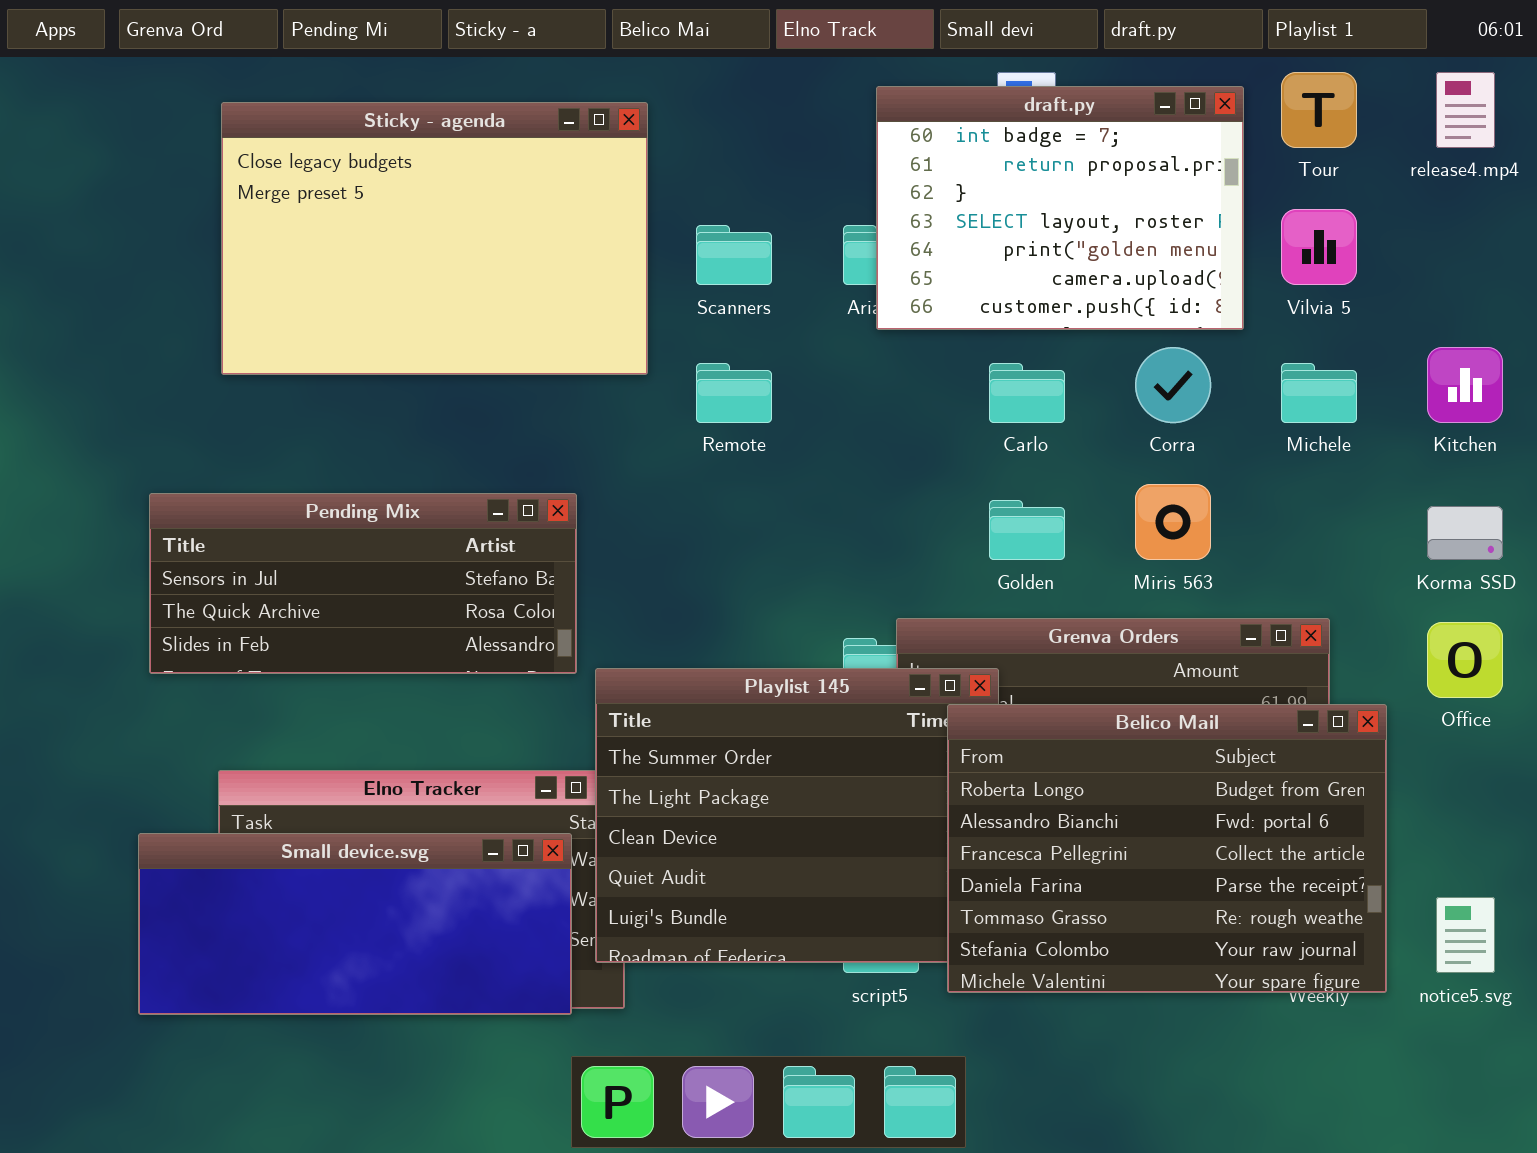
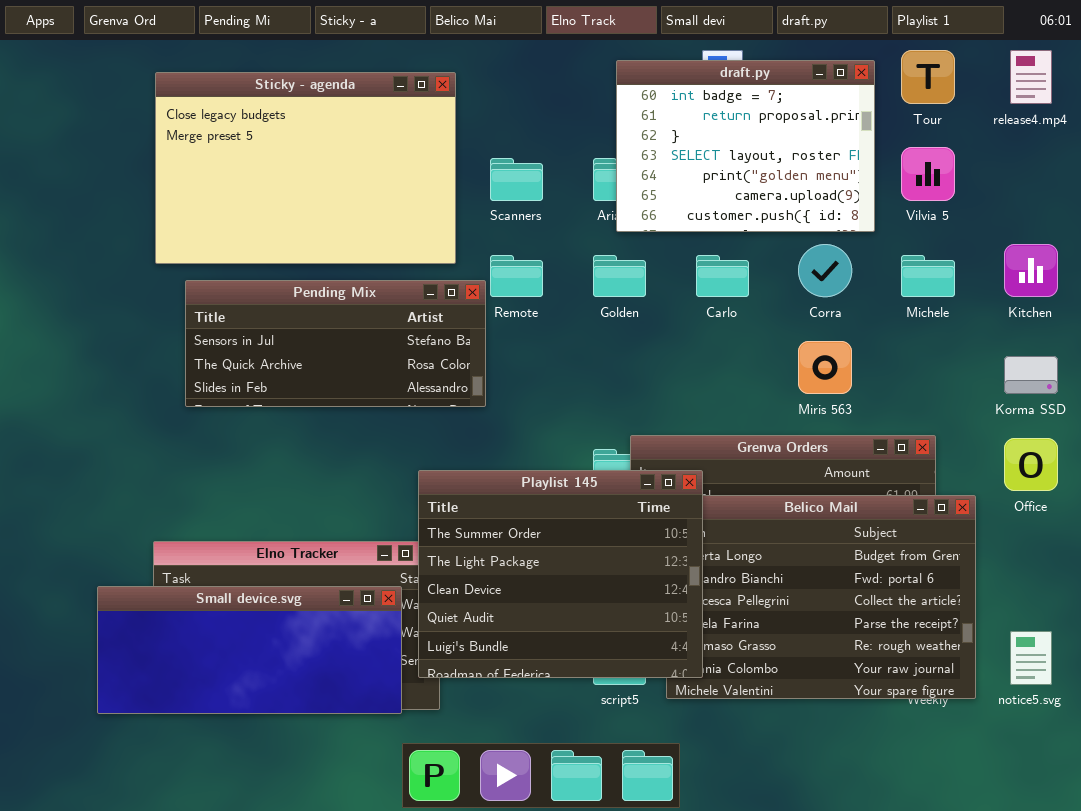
Pending Mix: [149,493,577,674] -> [185,280,486,407], moved
Golden: [989,500,1065,560] -> [593,255,646,297], moved
Playlist 145: [595,668,999,963] -> [418,470,703,678], raised

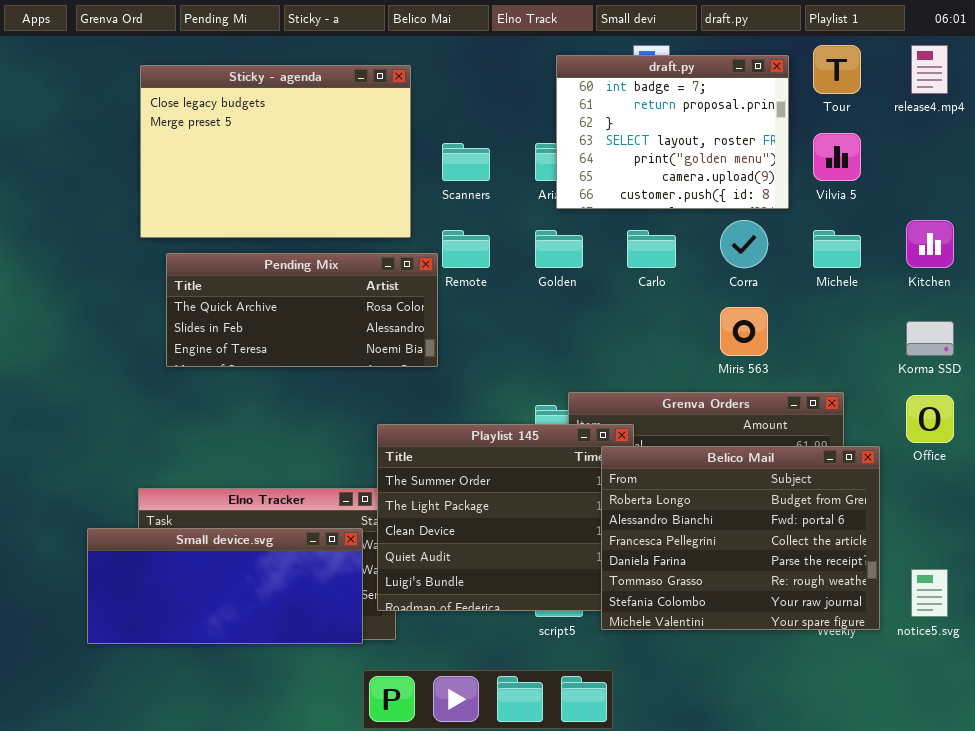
Pending Mix: [185,280,486,407] -> [166,253,438,367], scrolled down 1 row
Belico Mail: [666,495,976,699] -> [601,446,880,630], raised

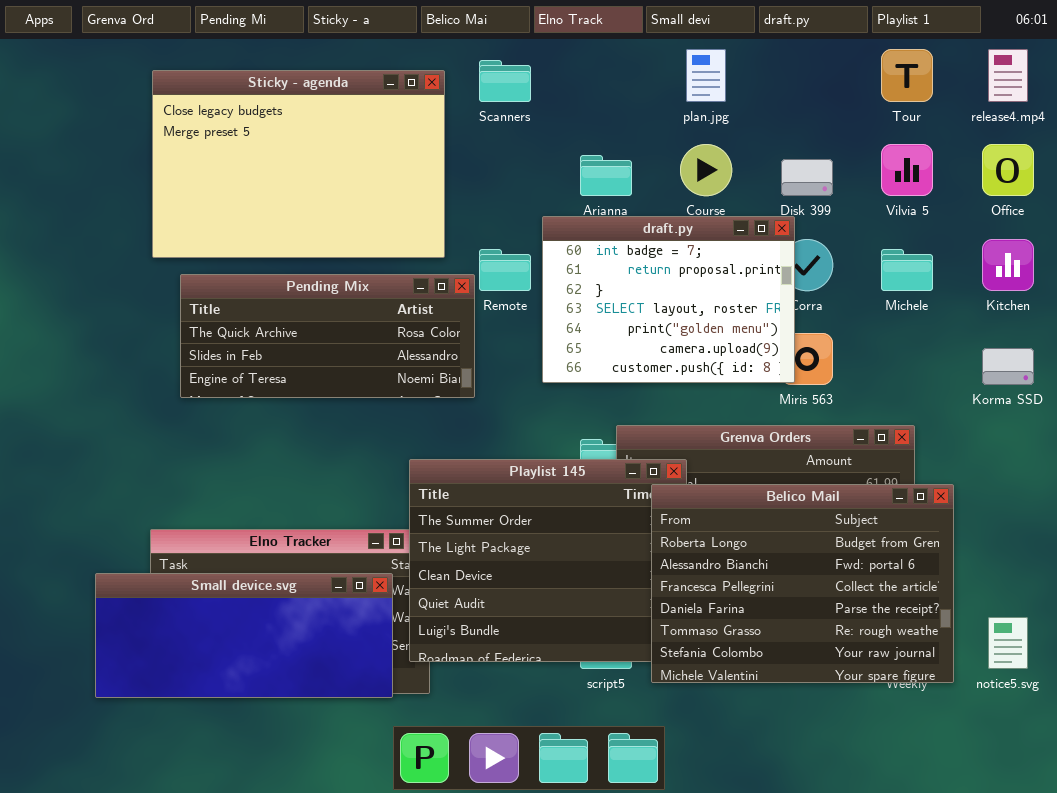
draft.py: [556,55,789,209] -> [542,216,795,383], moved
Scanners: [442,143,490,181] -> [479,60,531,102], moved
Office: [906,395,954,443] -> [982,144,1034,196], moved

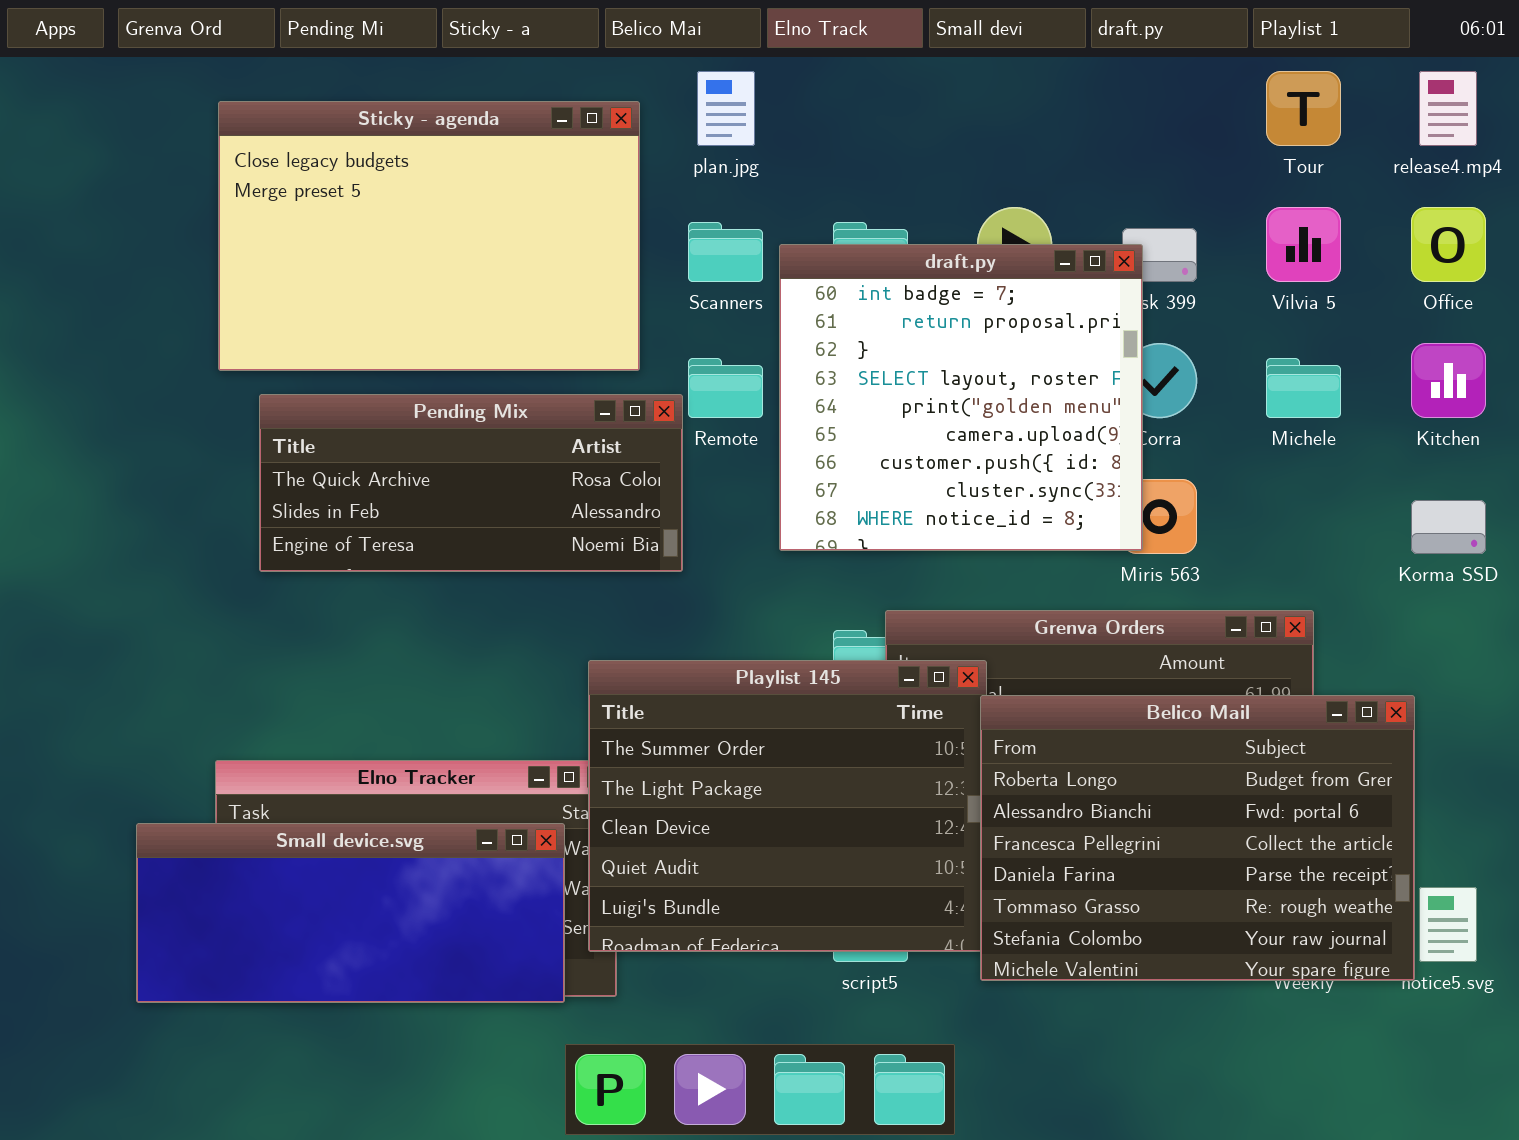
plan.jpg: [686,49,726,102] -> [697,71,755,146], moved
Scanners: [479,60,531,102] -> [688,222,763,282], moved
draft.py: [542,216,795,383] -> [779,244,1143,551], resized
Belico Mail: [651,484,954,683] -> [980,695,1415,981], moved

